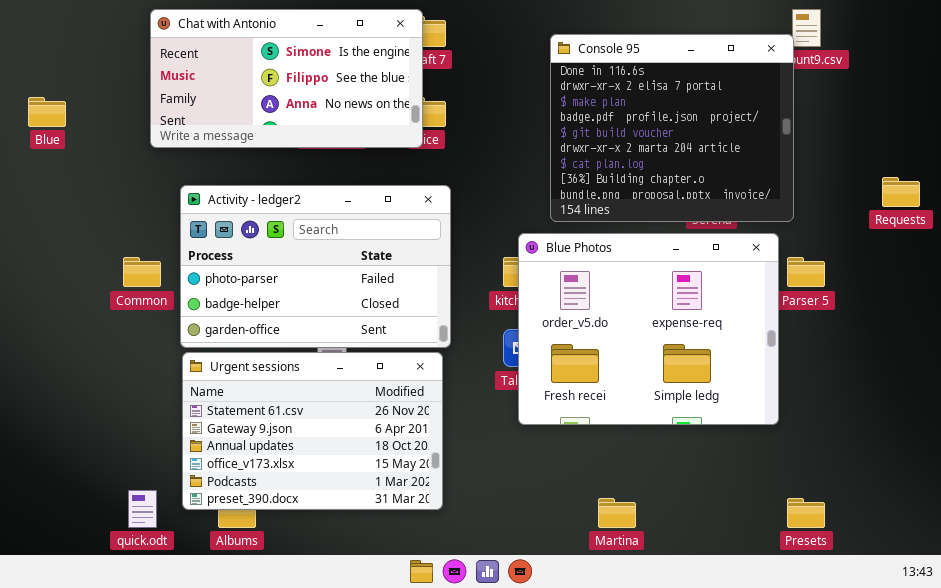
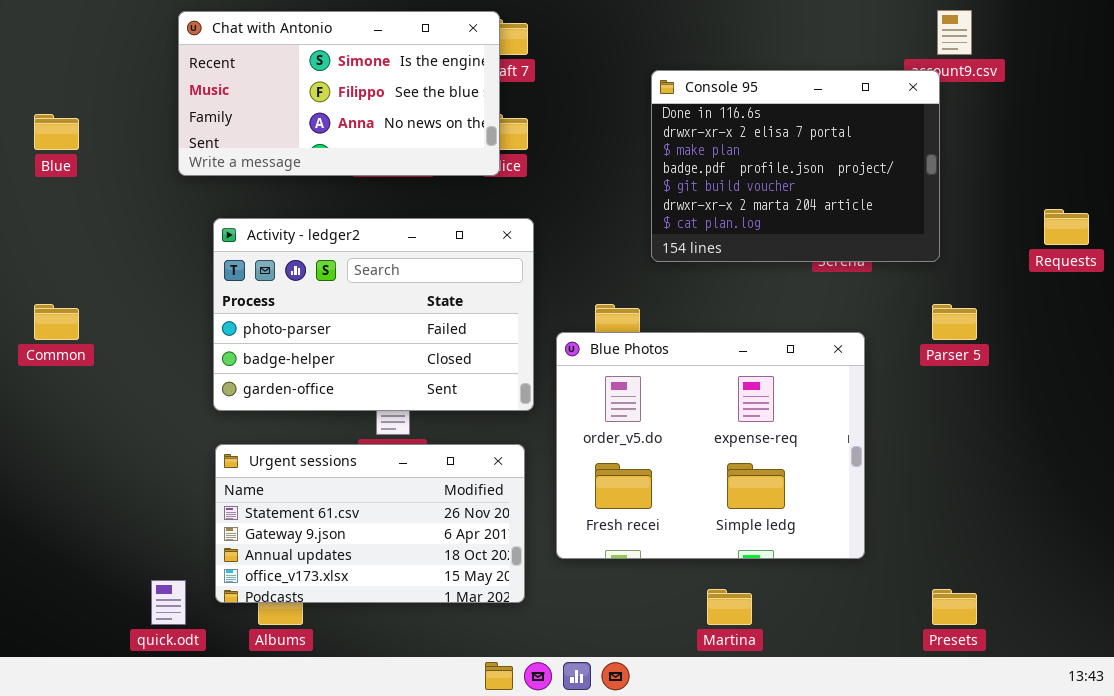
Console 95: [550,34,794,222] -> [651,70,940,262], resized
Blue Photos: [518,233,779,425] -> [556,332,865,559], moved
Common: [123,257,161,287] -> [34,304,79,340], moved
Urgent sessions: [182,352,443,510] -> [215,444,525,603], resized

